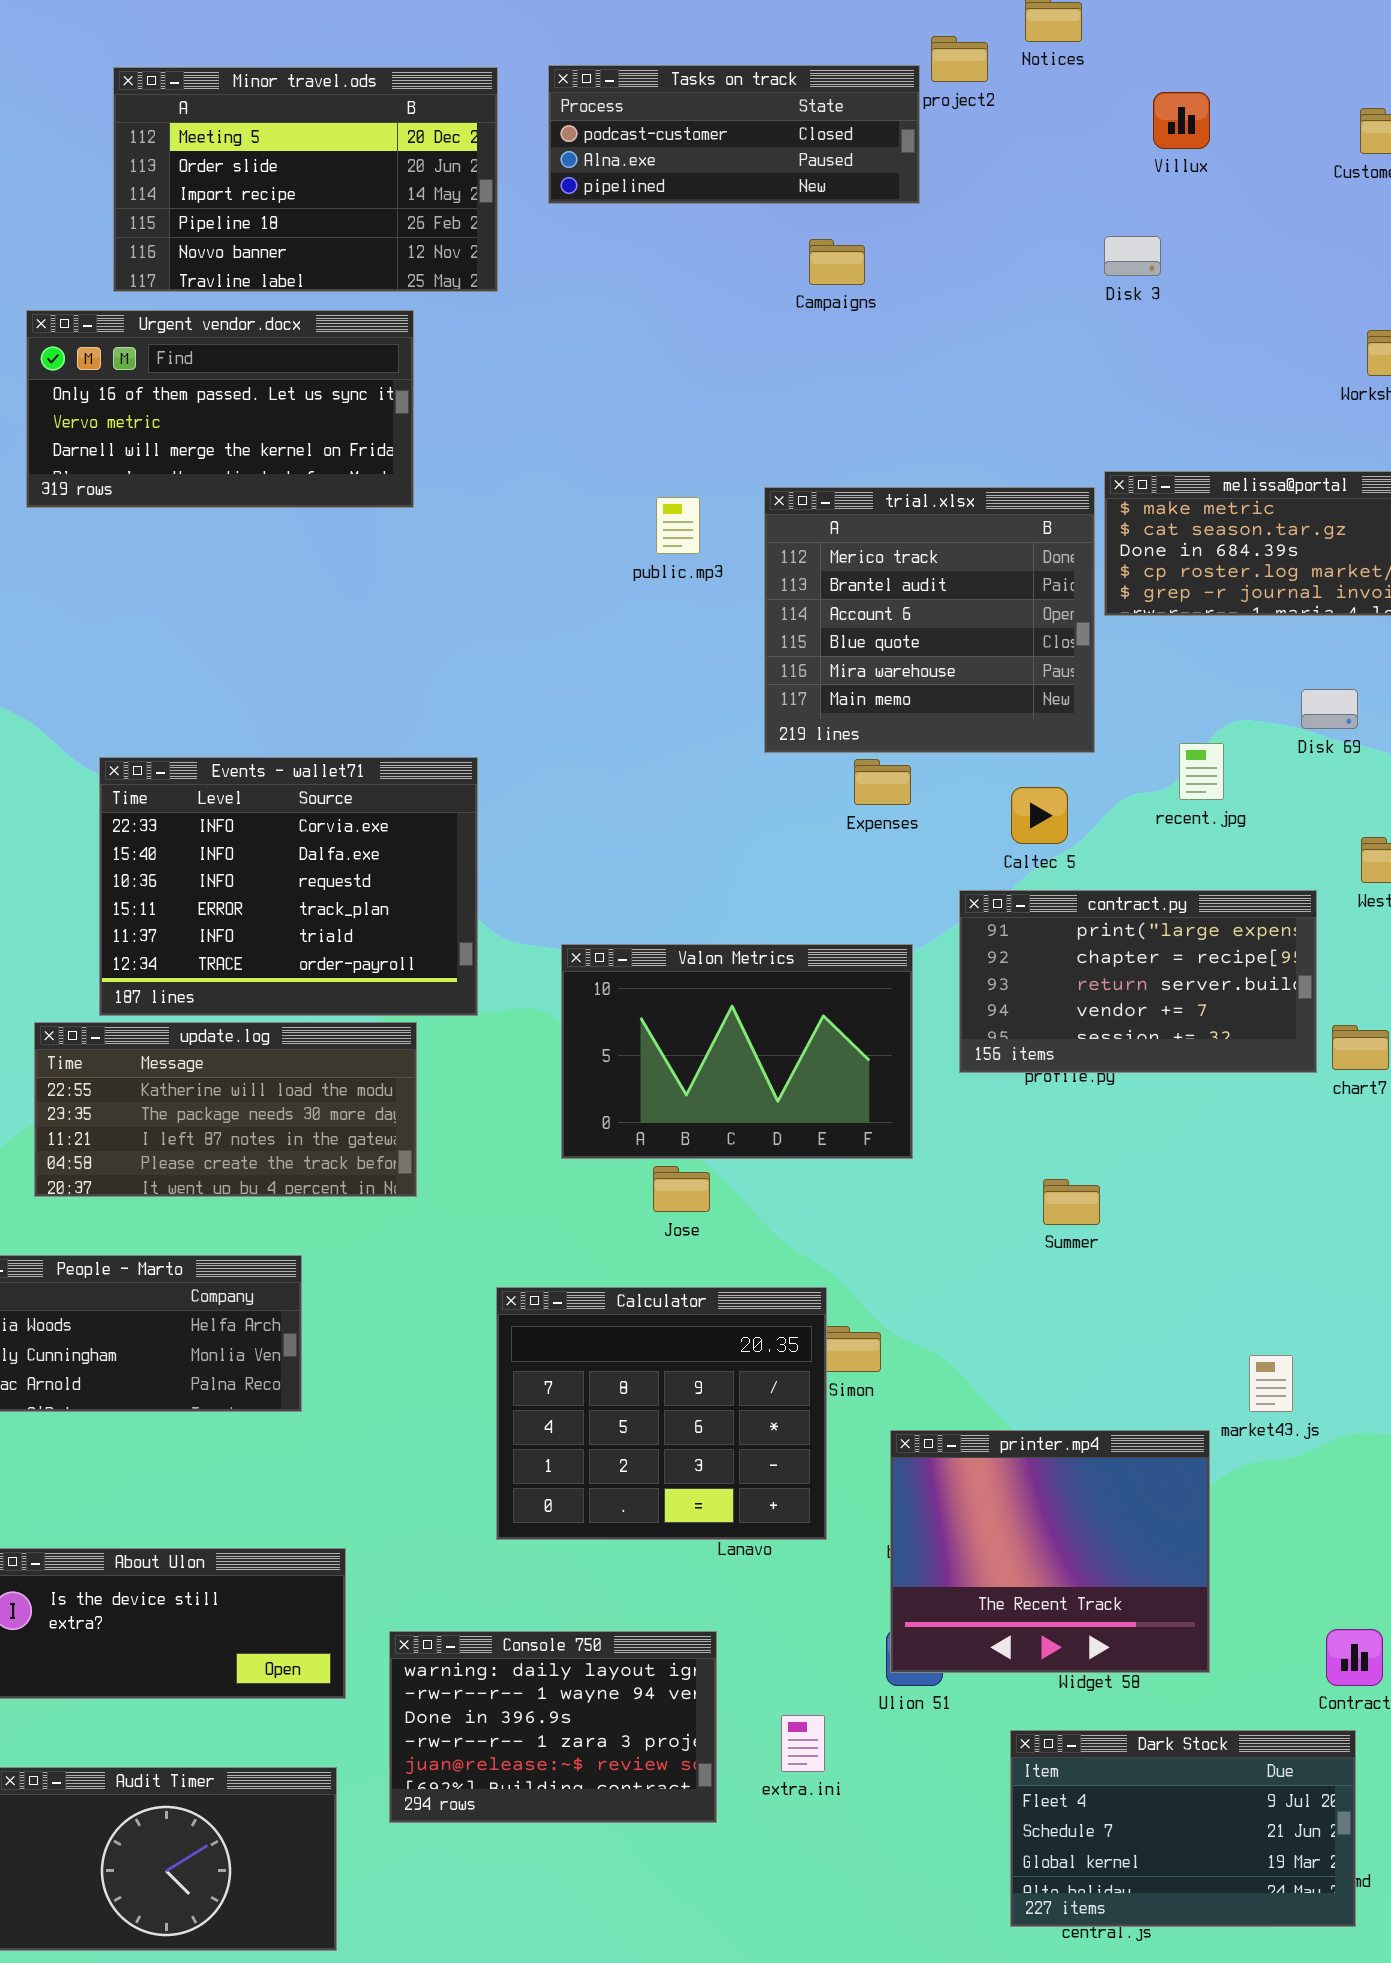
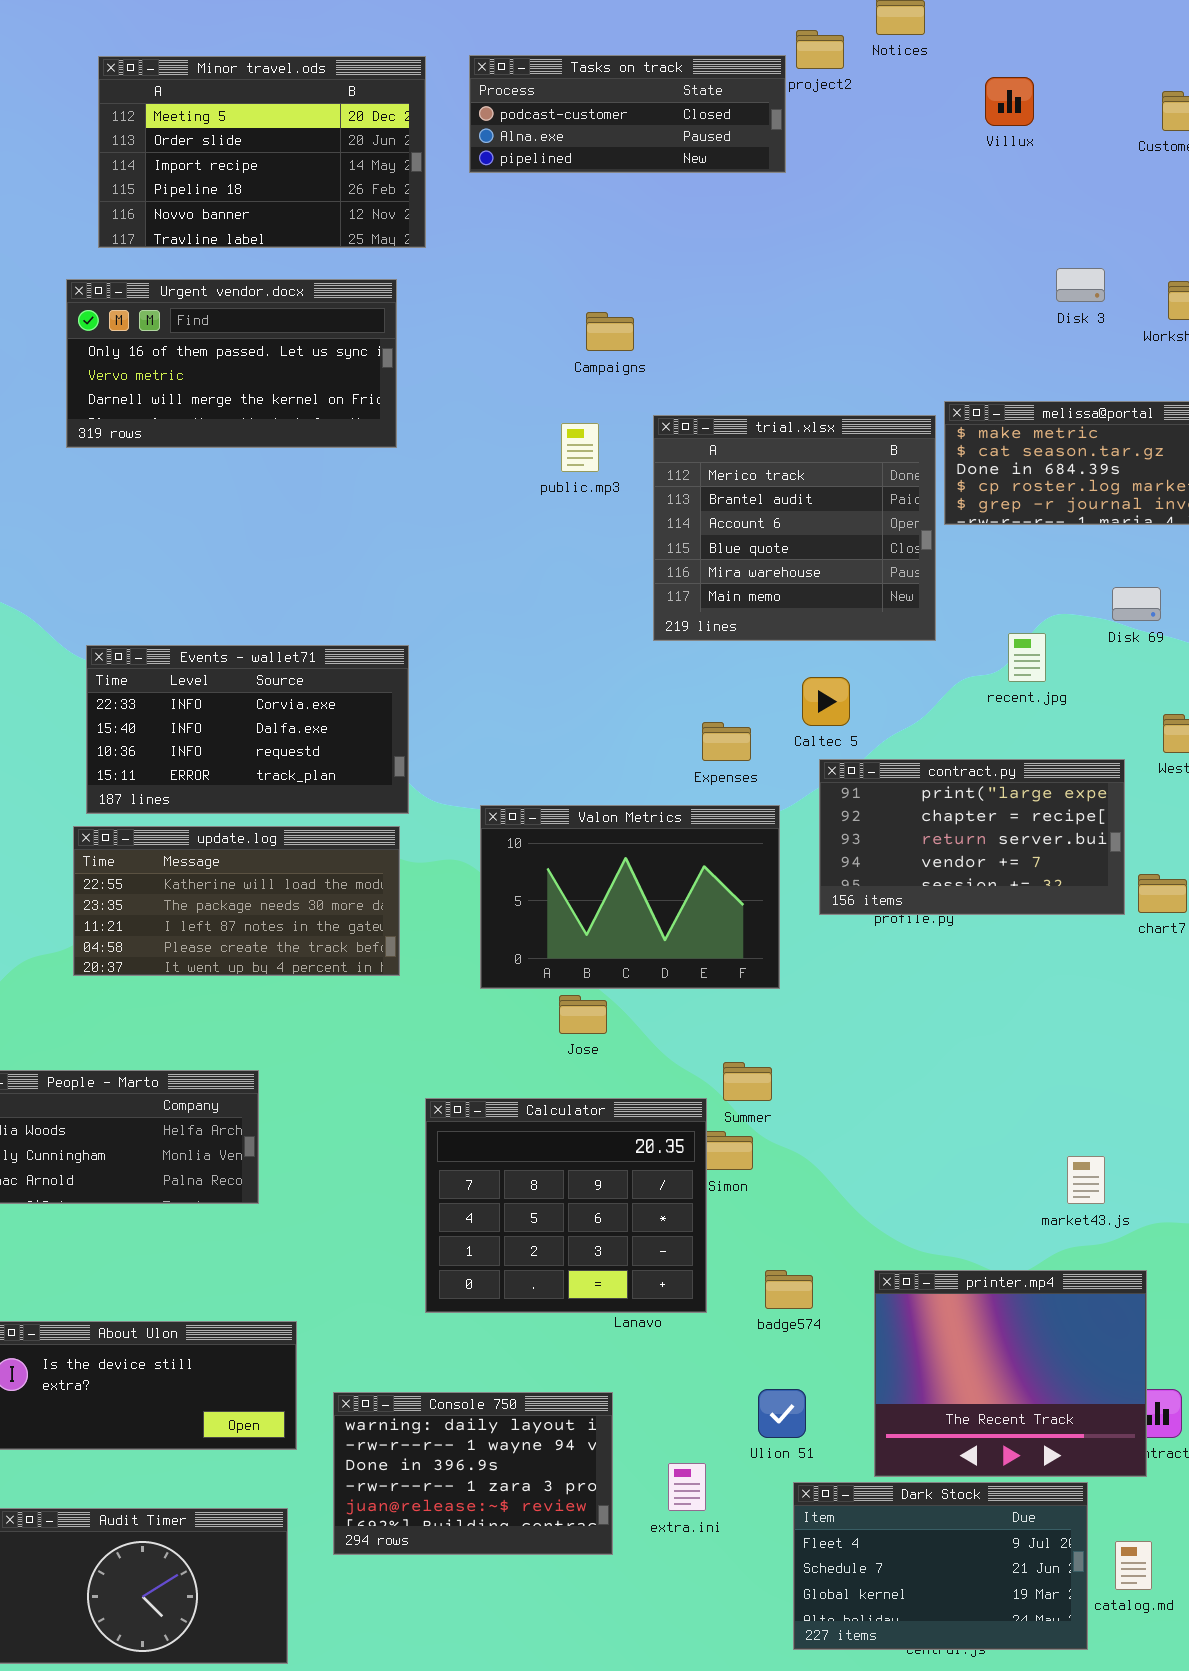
Disk 3: [1104,236,1161,276] -> [1056,268,1105,302], moved
Campaigns: [809,239,865,285] -> [586,312,634,351], moved
Urgent vendor.docx: [26,310,414,508] -> [66,279,397,448], moved
Events - wallet71: [99,757,478,1016] -> [86,645,409,814], resized
Expenses: [854,759,911,805] -> [702,722,751,761], moved
Caltec 5: [1011,787,1068,844] -> [802,677,850,726], moved
update.log: [34,1022,417,1197] -> [73,826,400,976], moved
Summer: [1043,1179,1100,1225] -> [723,1062,772,1101], moved
printer.mp4: [890,1430,1210,1673] -> [874,1270,1147,1477], moved
Dark Stock: [1010,1730,1356,1927] -> [793,1482,1088,1650], moved

